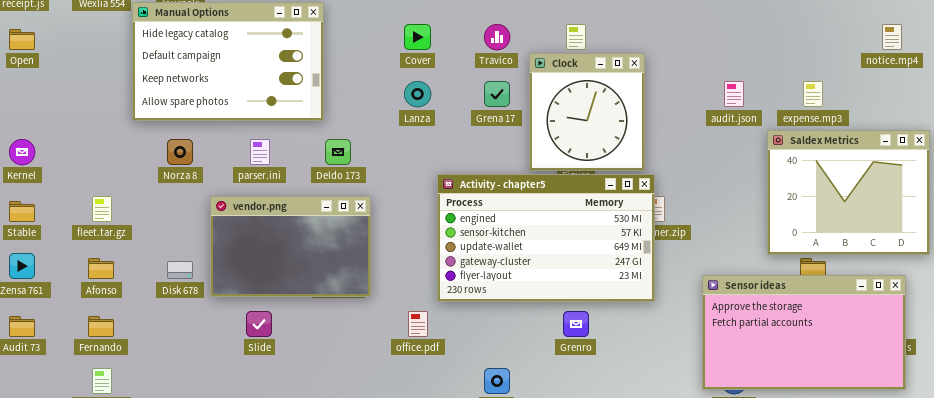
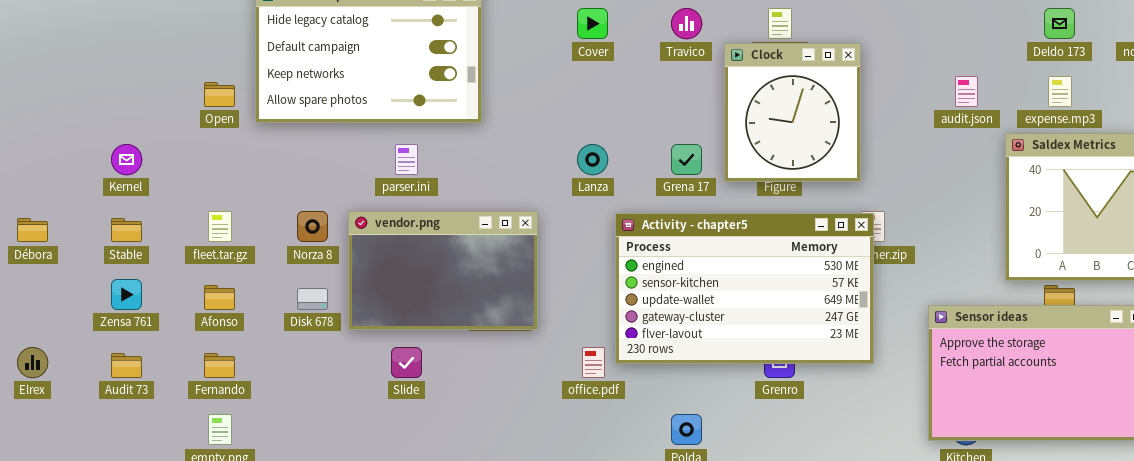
Open: [9,29,35,50] -> [204,82,235,107], moved
Lanza: [404,81,431,107] -> [577,144,608,175], moved
Grena 17: [484,81,510,107] -> [671,144,702,175], moved
Norza 8: [167,139,193,165] -> [297,211,328,242], moved
Deldo 173: [325,139,351,165] -> [1044,8,1075,39], moved
Activity - chapter5: [437,174,655,302] -> [615,213,874,364], moved

